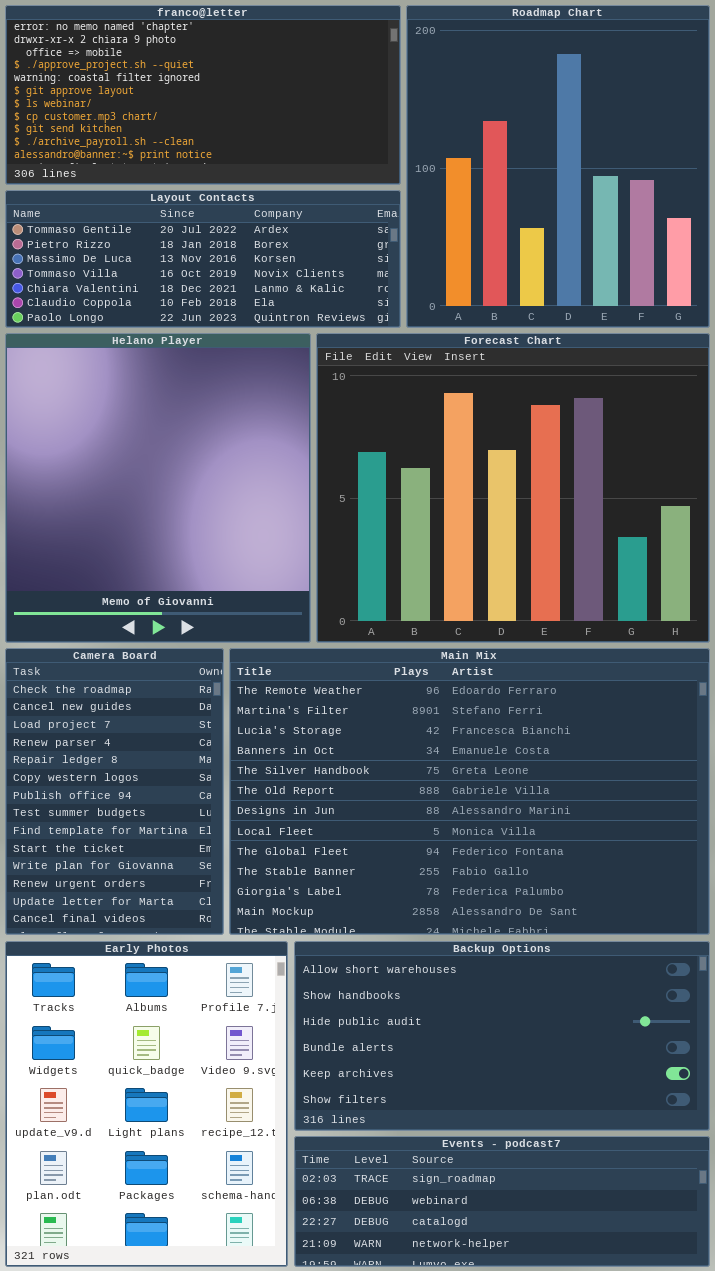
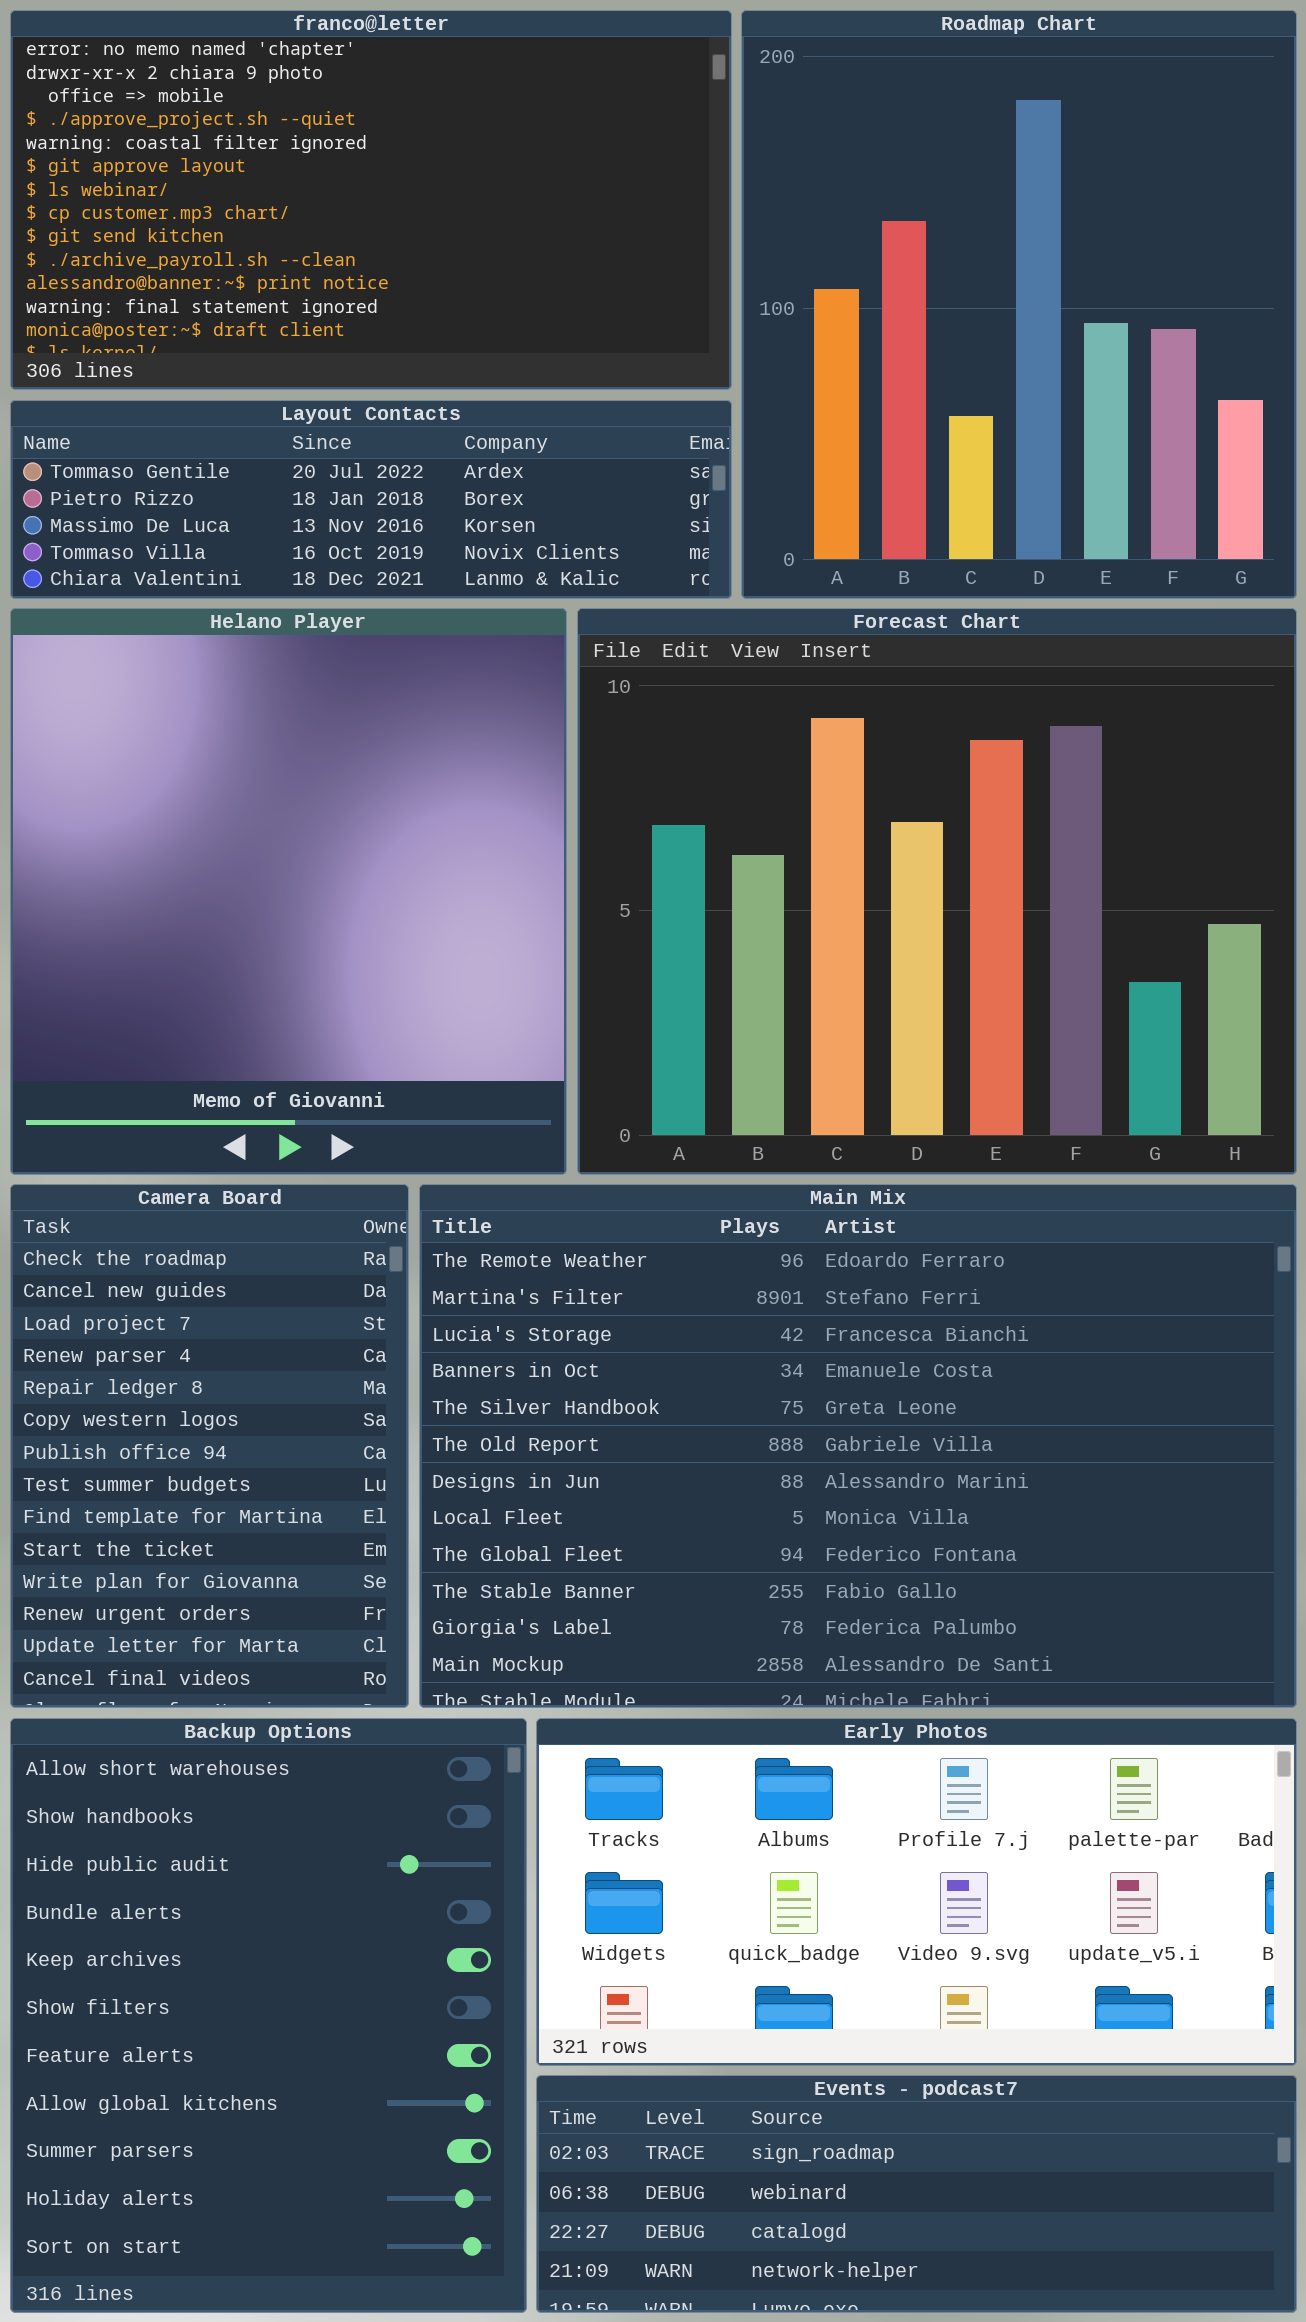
franco@letter: [5,5,401,185] -> [10,10,732,390], resized
Layout Contacts: [5,190,401,328] -> [10,400,732,599], resized
Early Photos: [5,941,288,1267] -> [536,1718,1297,2066], moved, resized
Backup Options: [294,941,710,1131] -> [10,1718,527,2313], moved, resized

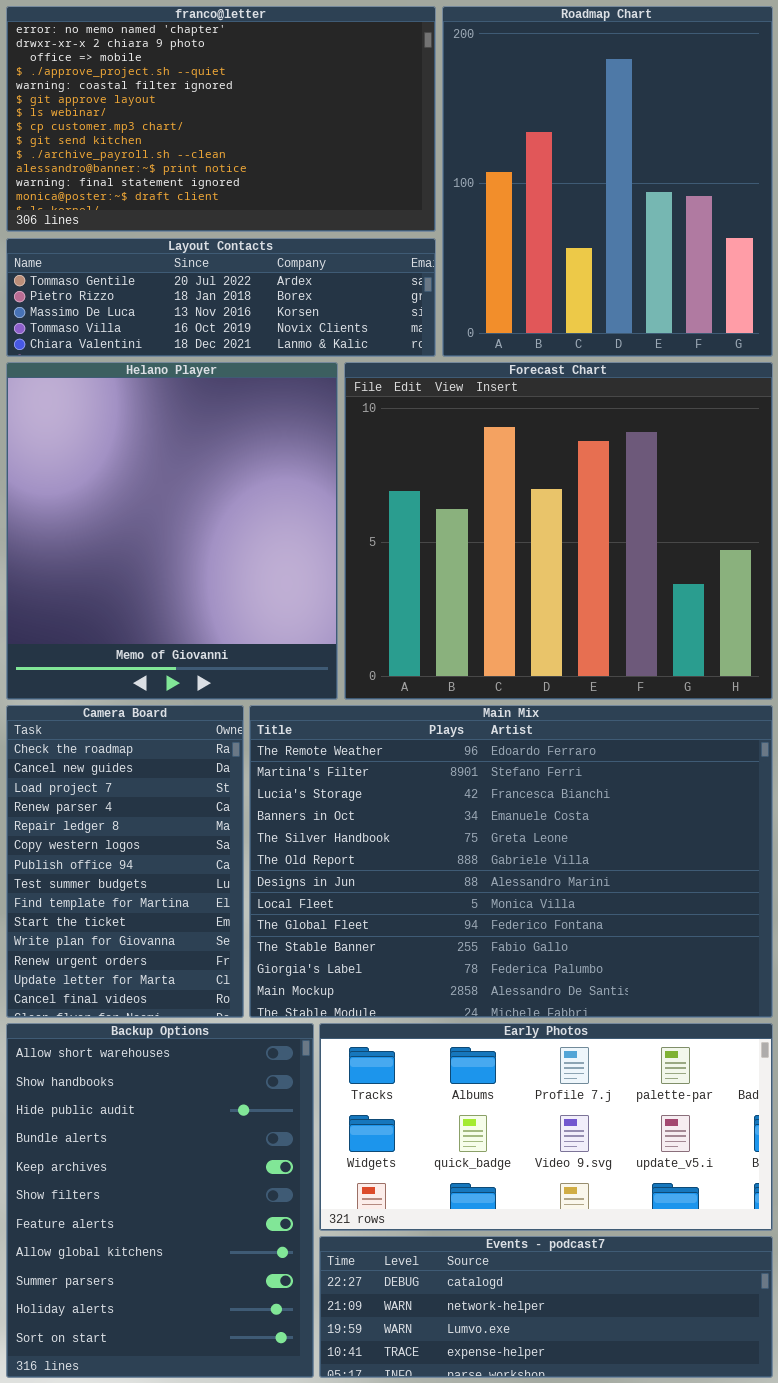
Events - podcast7: [536,2075,1297,2313] -> [319,1236,773,1378], scrolled down 2 rows

